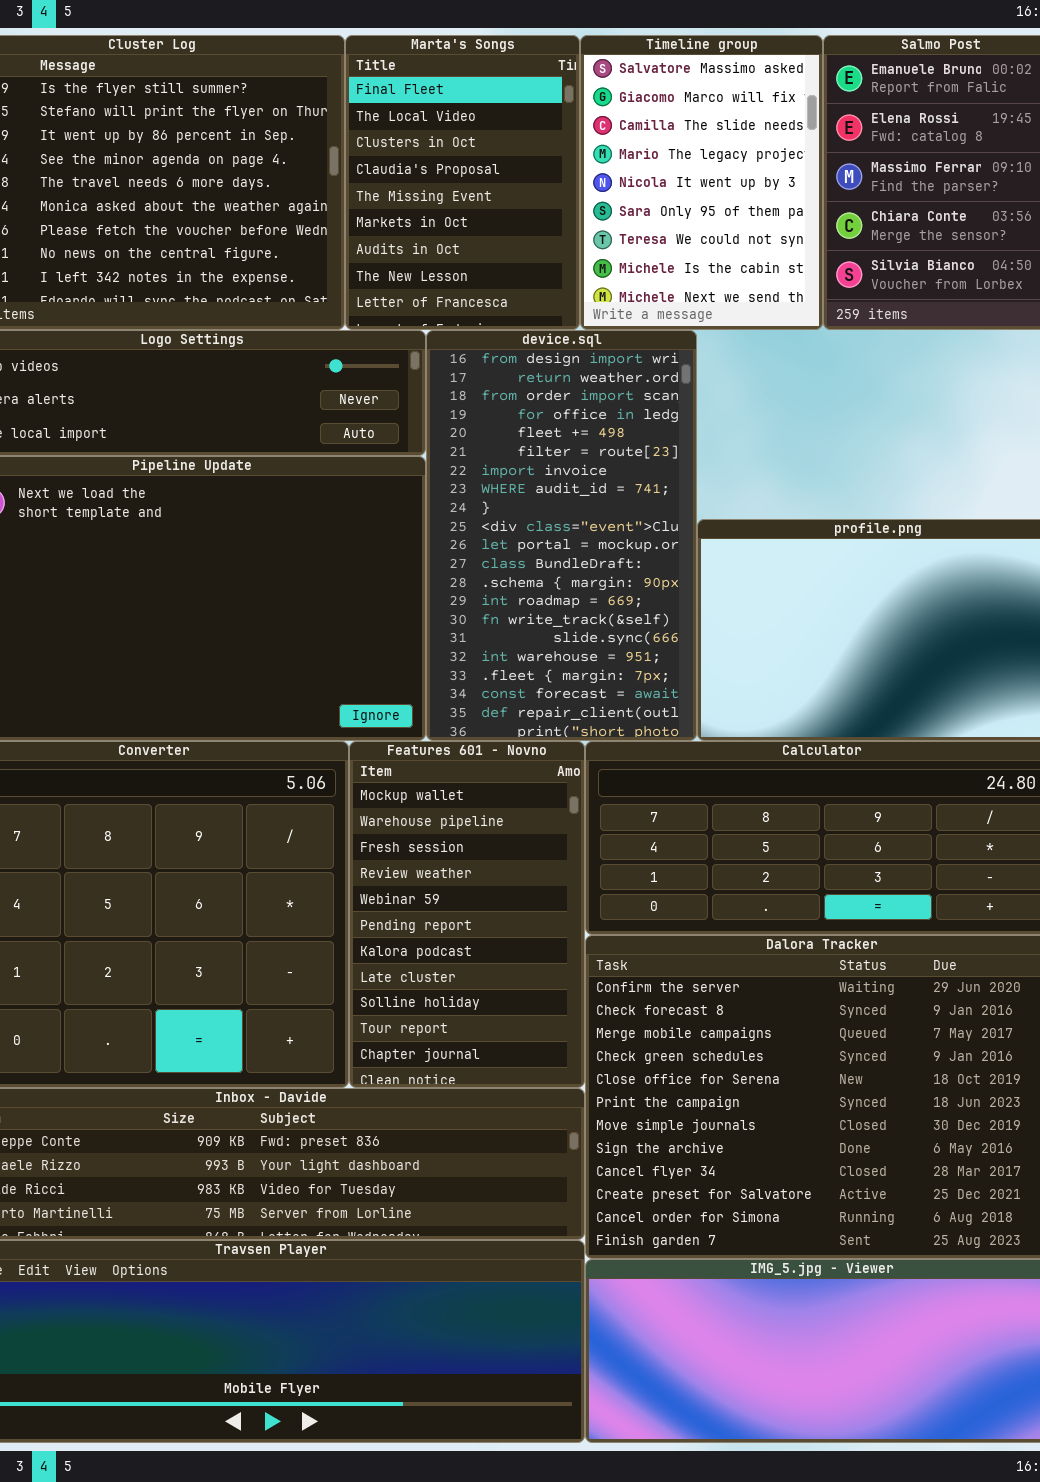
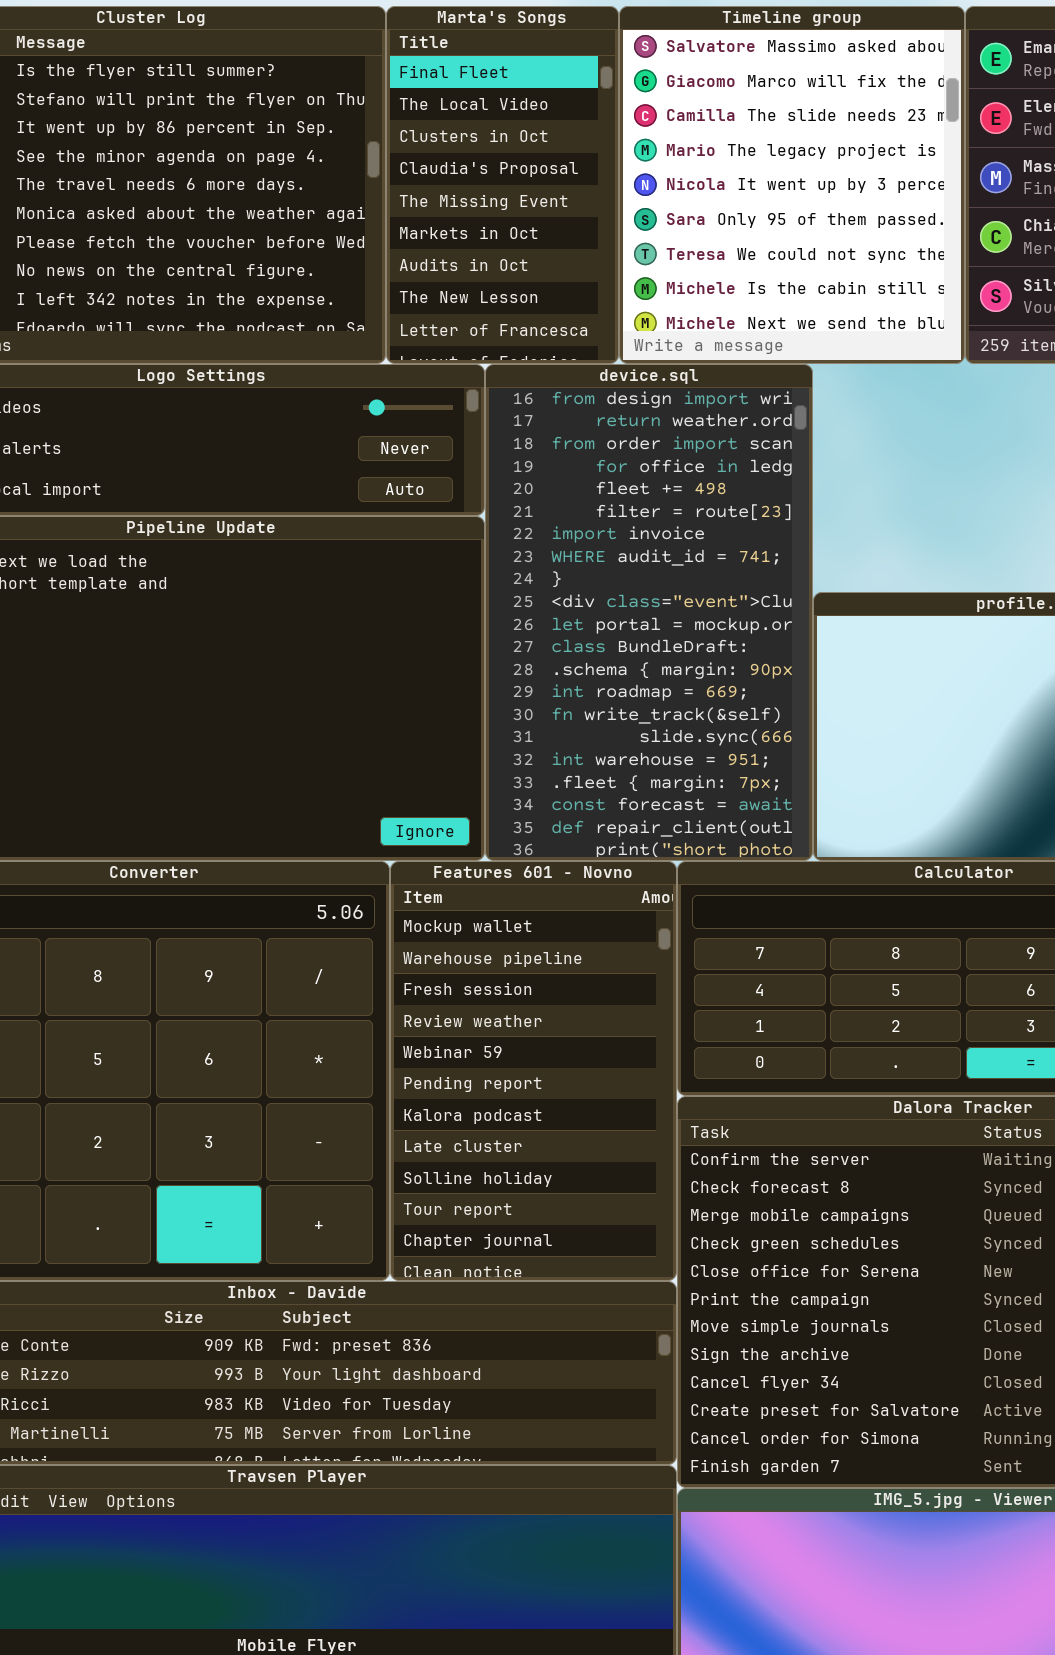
Marta's Songs: [345,35,580,330] -> [386,6,619,364], resized
Timeline group: [580,35,823,330] -> [619,6,965,364], resized

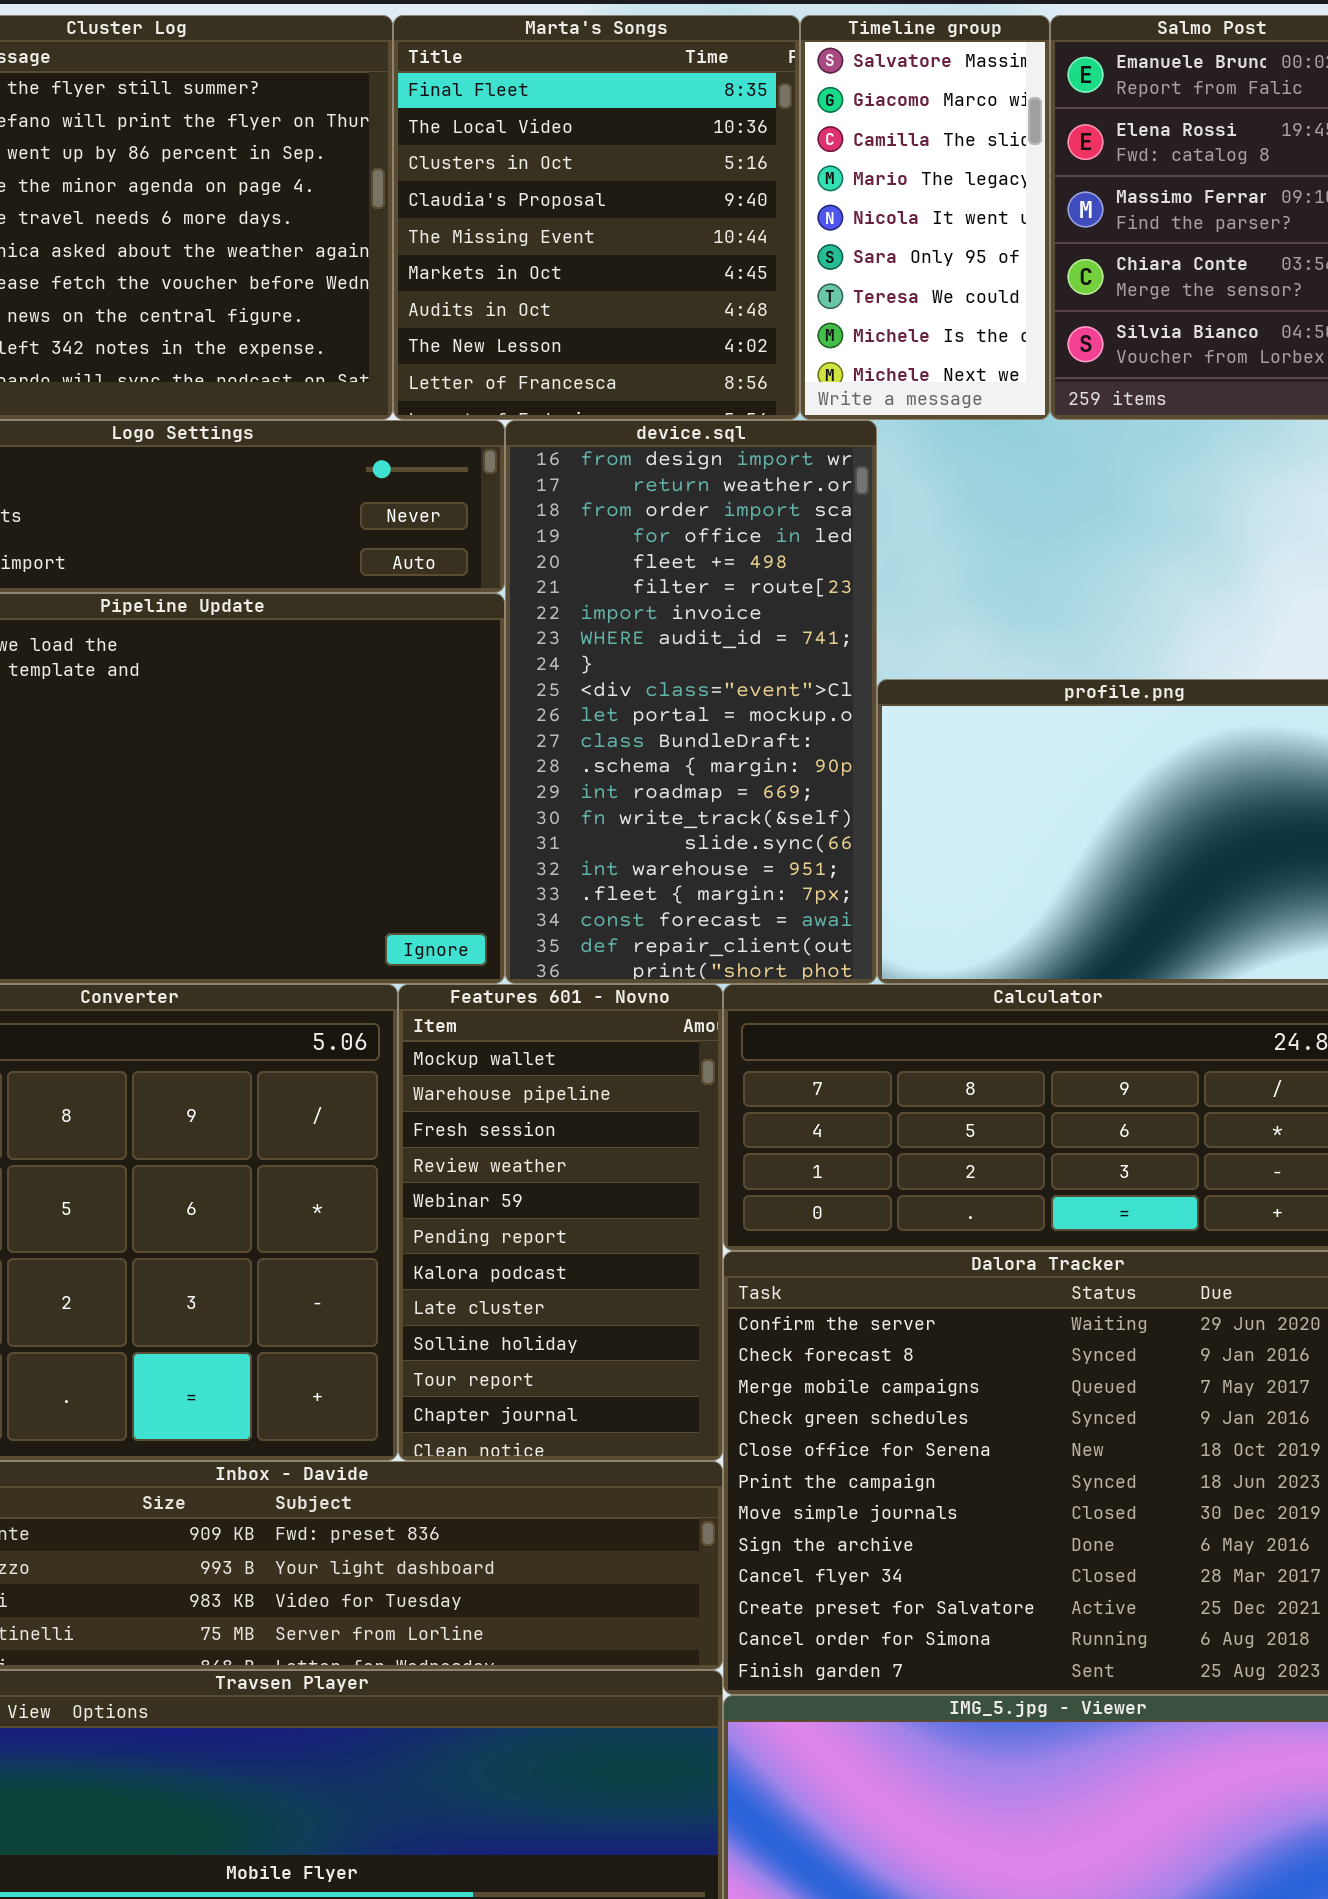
Marta's Songs: [386,6,619,364] -> [393,15,800,420], resized
Timeline group: [619,6,965,364] -> [800,15,1050,420], resized

